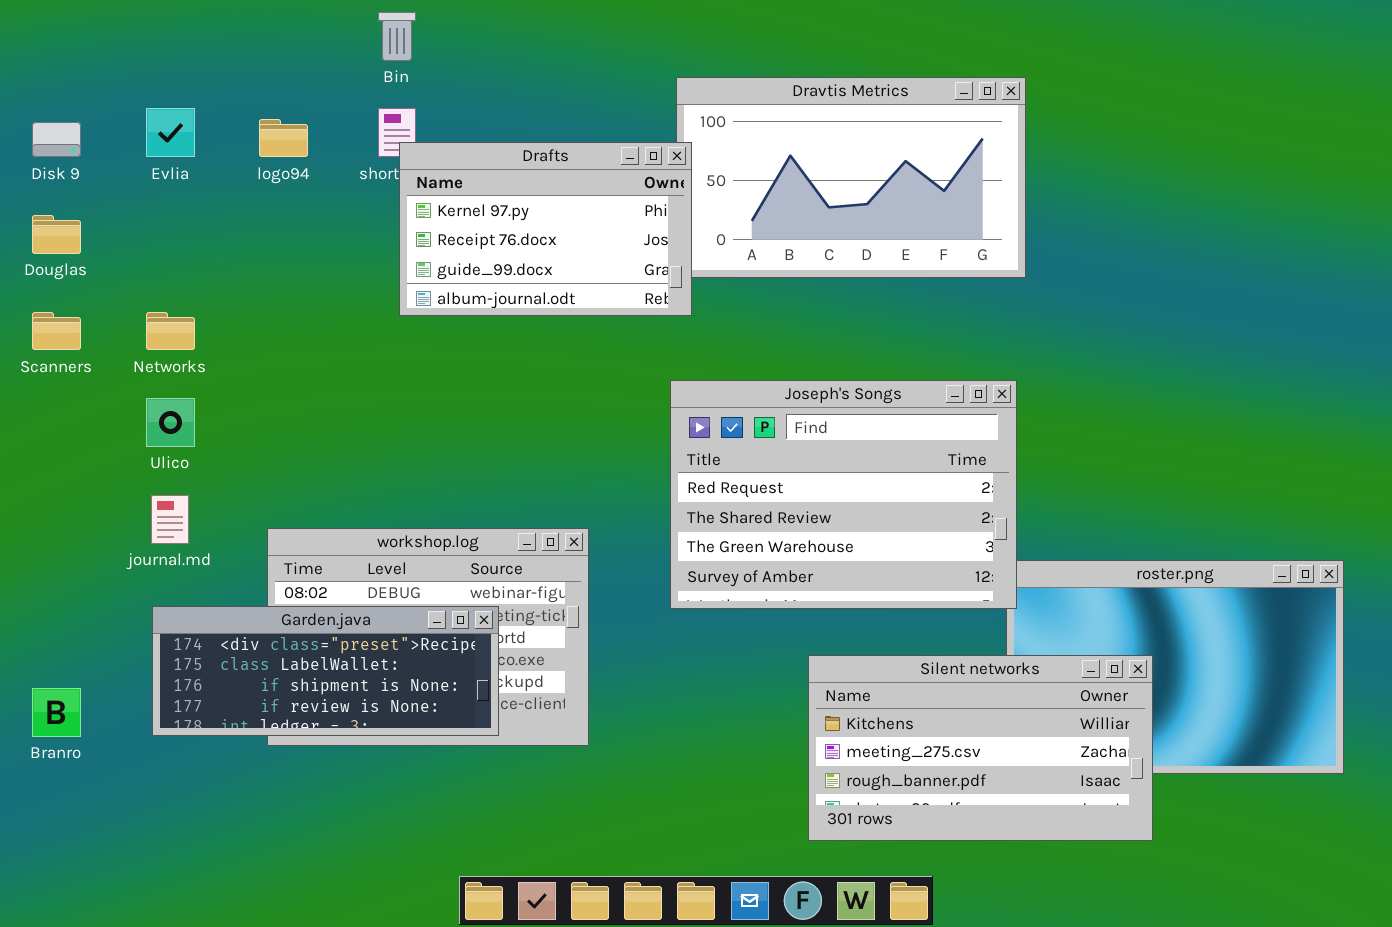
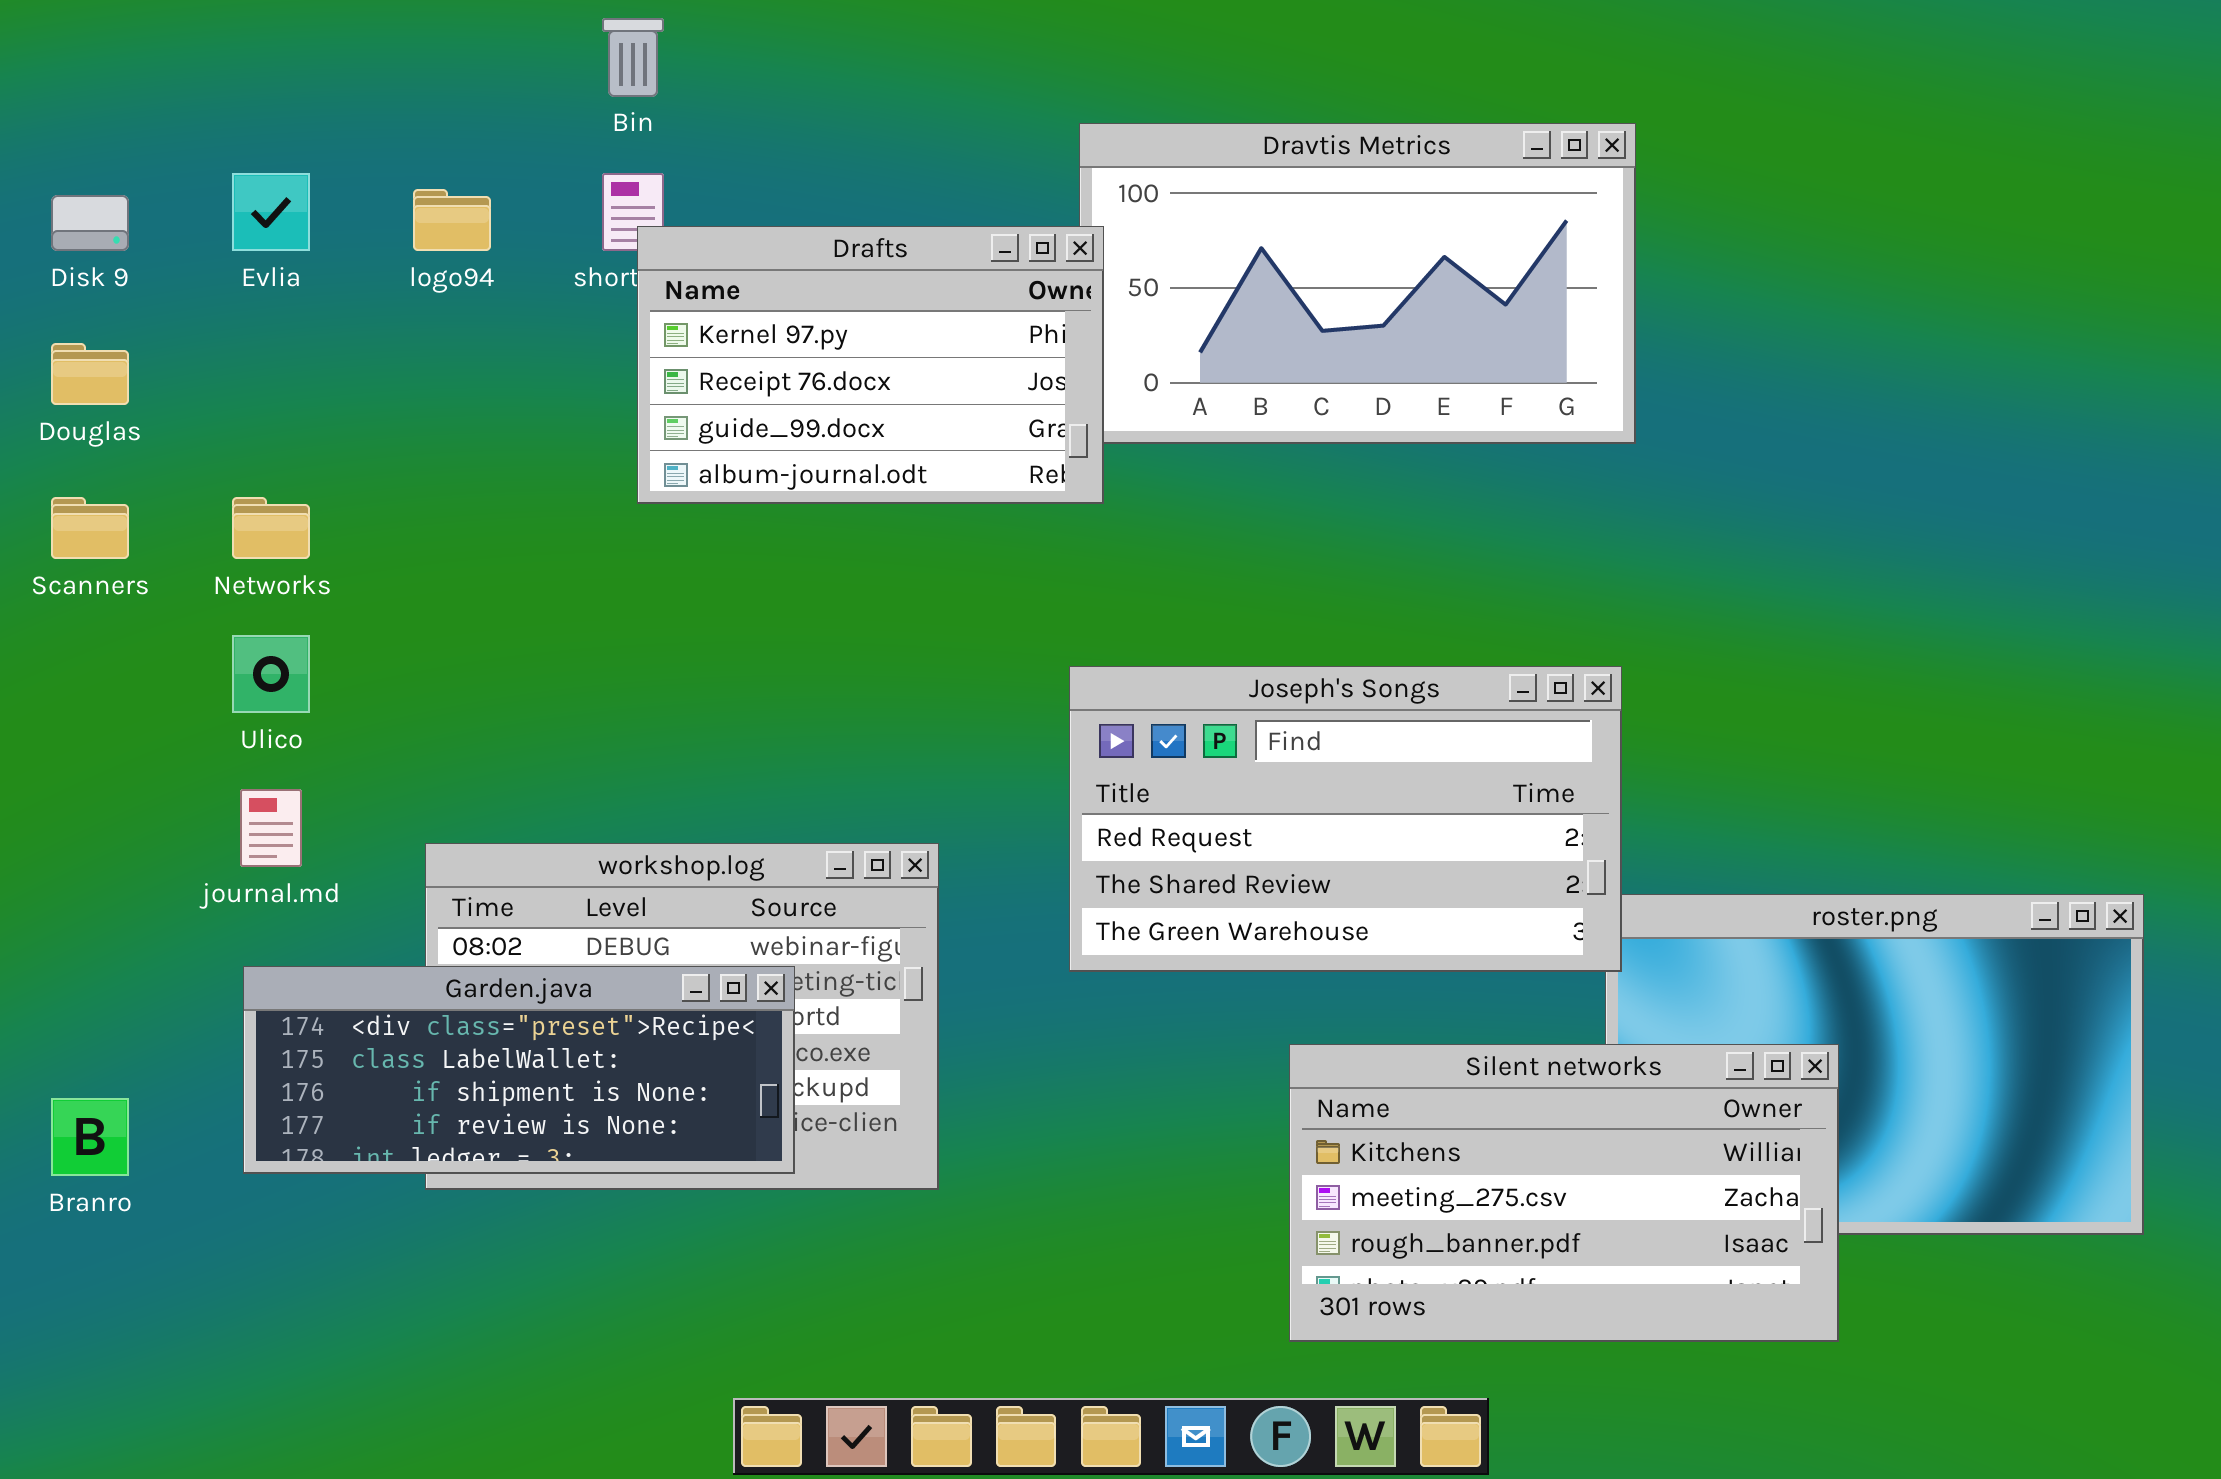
Joseph's Songs: [670,380,1017,609] -> [1069,666,1622,972], resized

